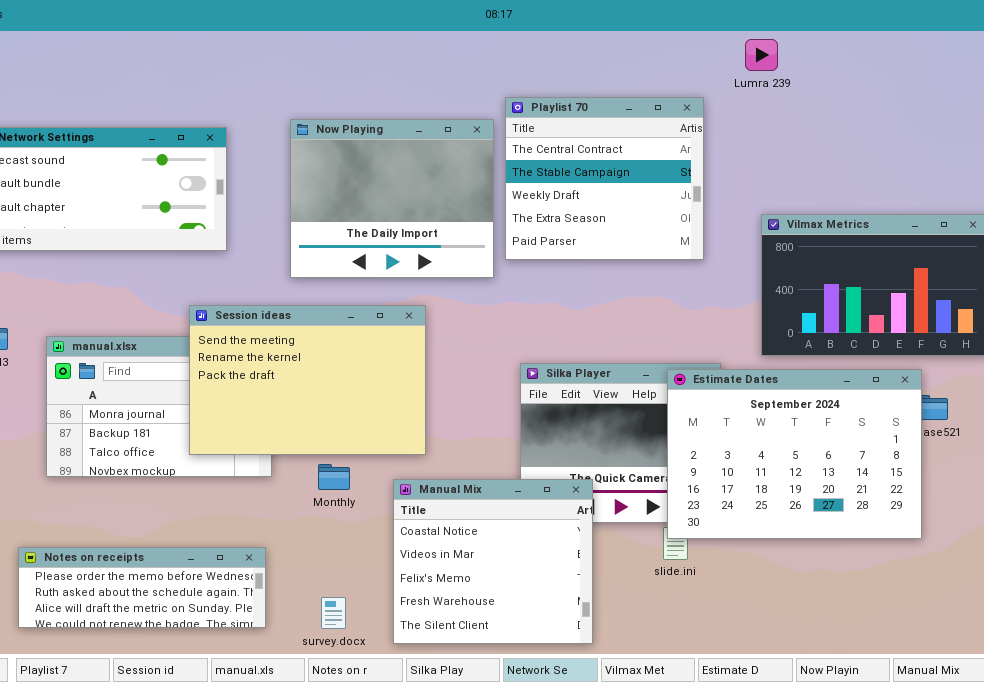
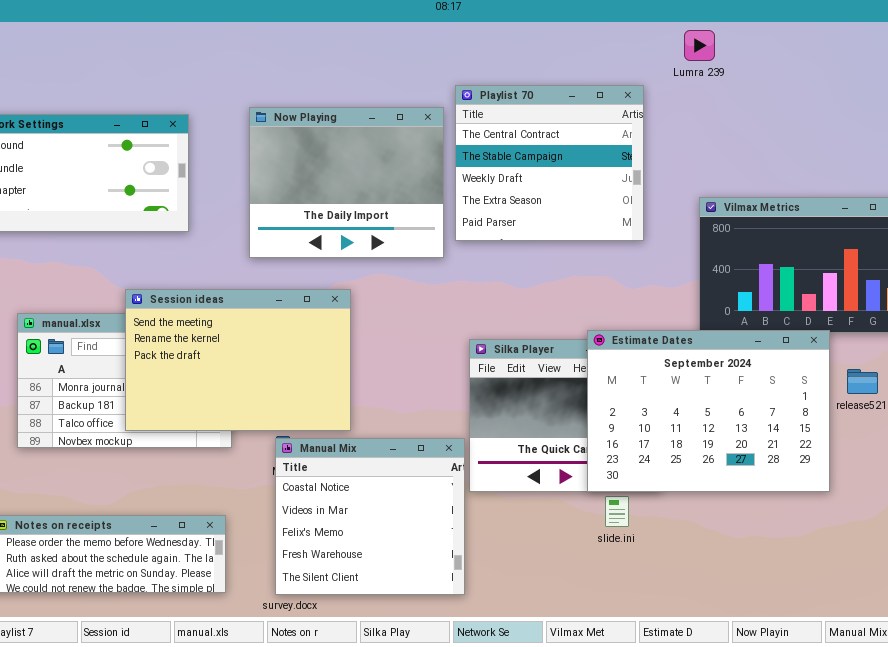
Session ideas: [189,305,426,455] -> [125,289,351,431], moved
Estimate Dates: [667,369,922,539] -> [587,330,830,492], moved
Manual Mix: [393,479,593,644] -> [275,438,465,595], moved

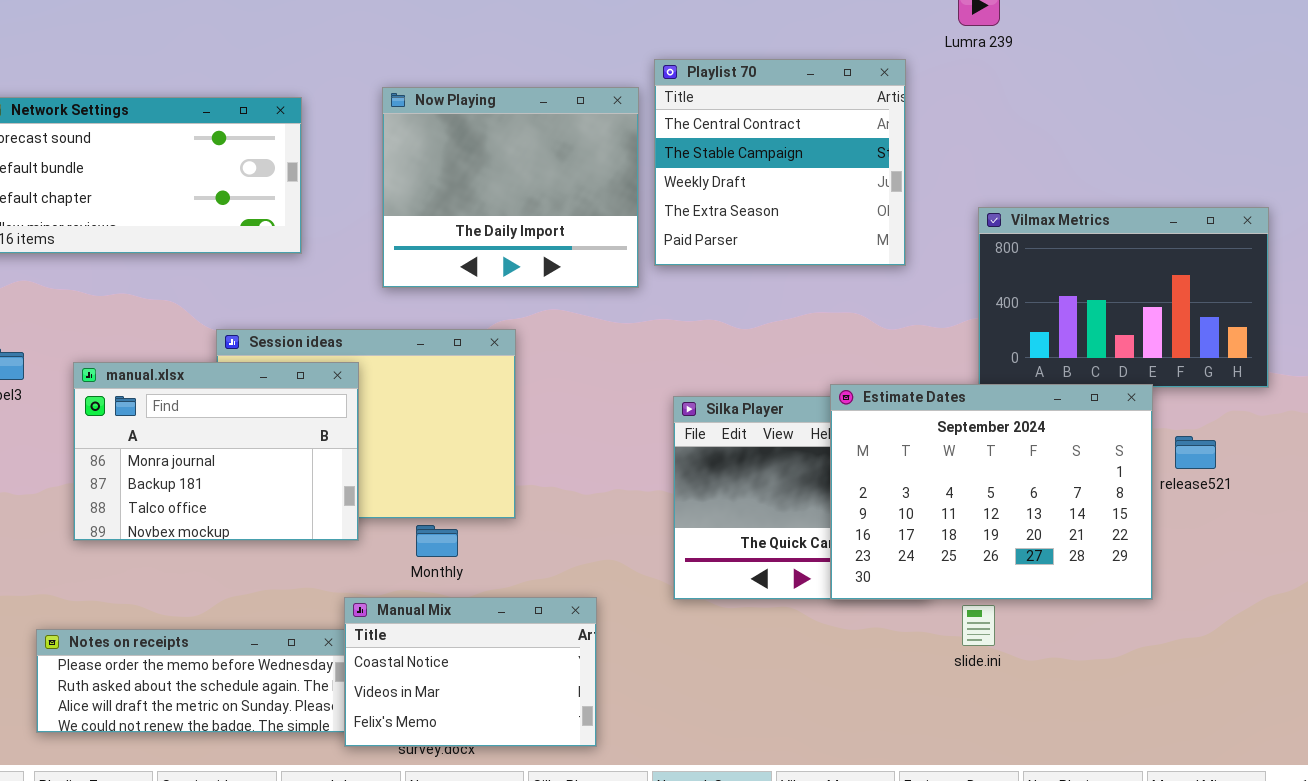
manual.xlsx: [17,313,232,448] -> [73,362,359,541], raised
Manual Mix: [275,438,465,595] -> [344,597,597,747], moved, resized
slide.ini: [605,496,629,527] -> [962,605,995,646], moved

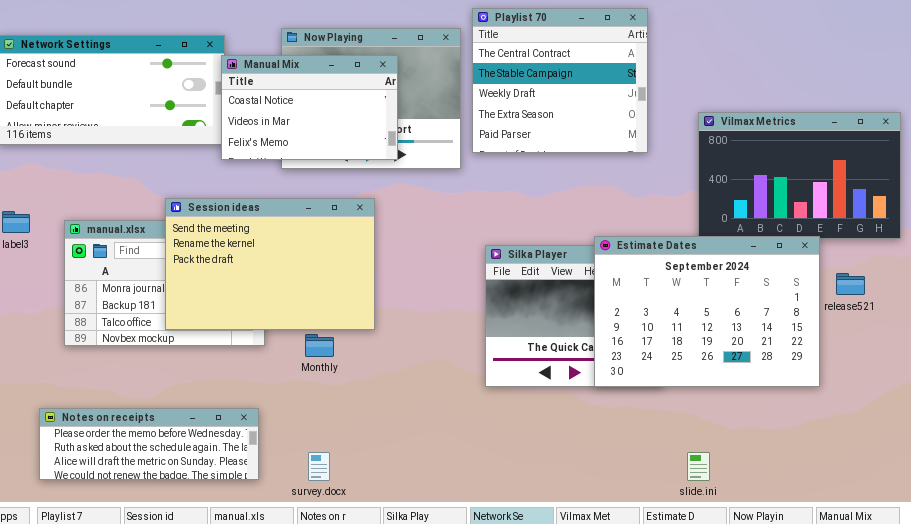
Session ideas: [216,329,516,519] -> [165,198,375,330], raised
Manual Mix: [344,597,597,747] -> [221,55,398,160], moved
slide.ini: [962,605,995,646] -> [687,452,710,481], moved

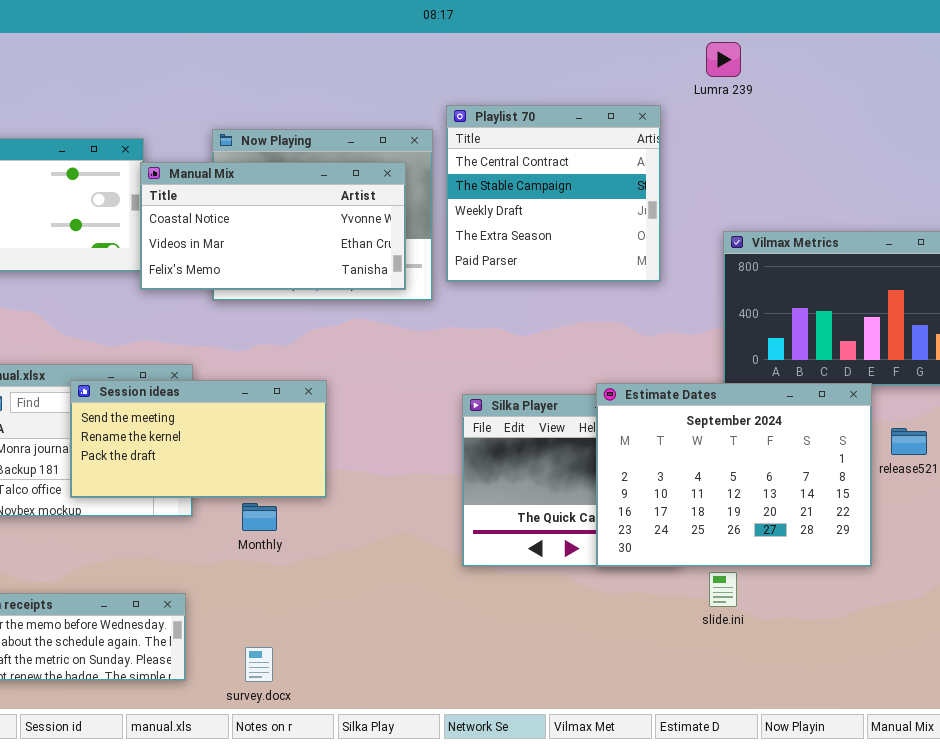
Manual Mix: [221,55,398,160] -> [140,162,406,290], resized
Session ideas: [165,198,375,330] -> [70,380,327,498], resized
slide.ini: [687,452,710,481] -> [709,572,737,607], moved

